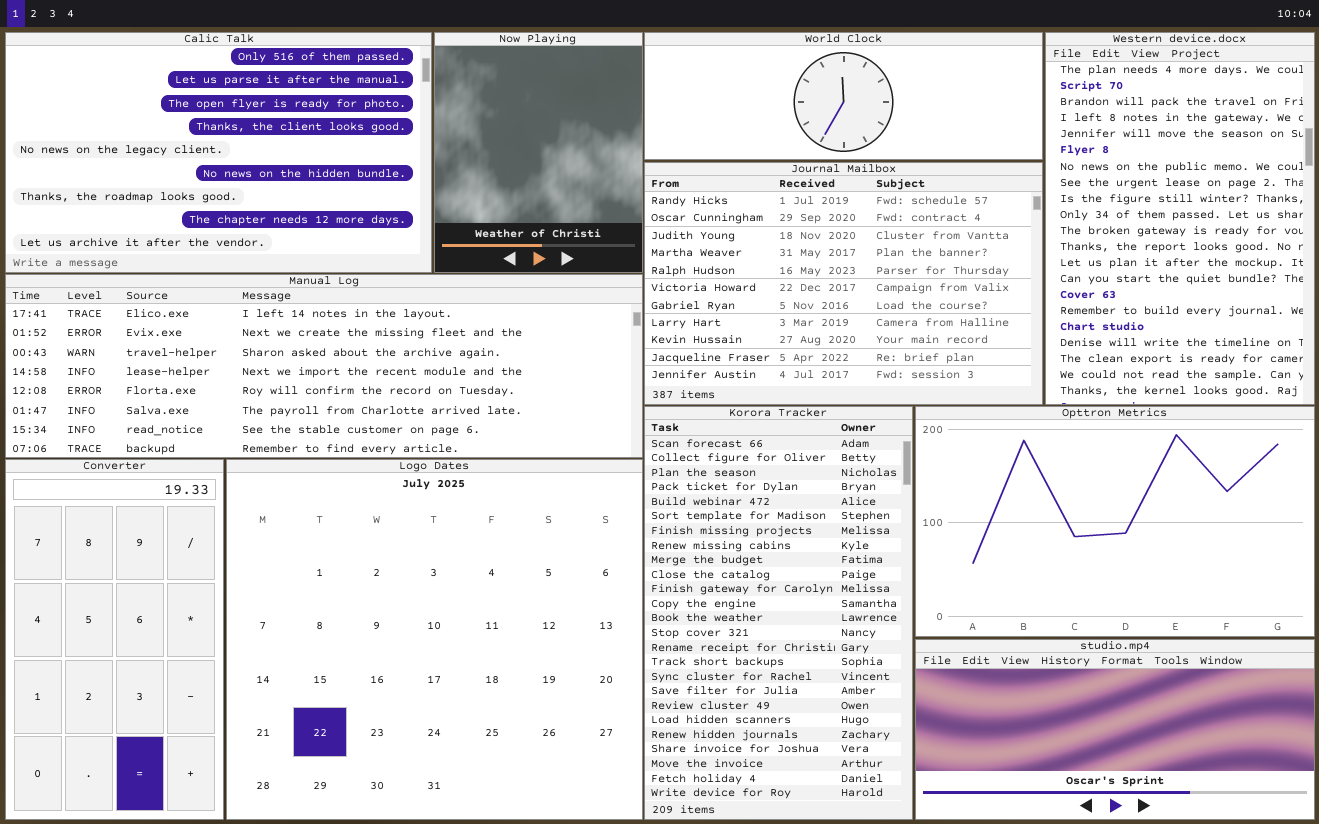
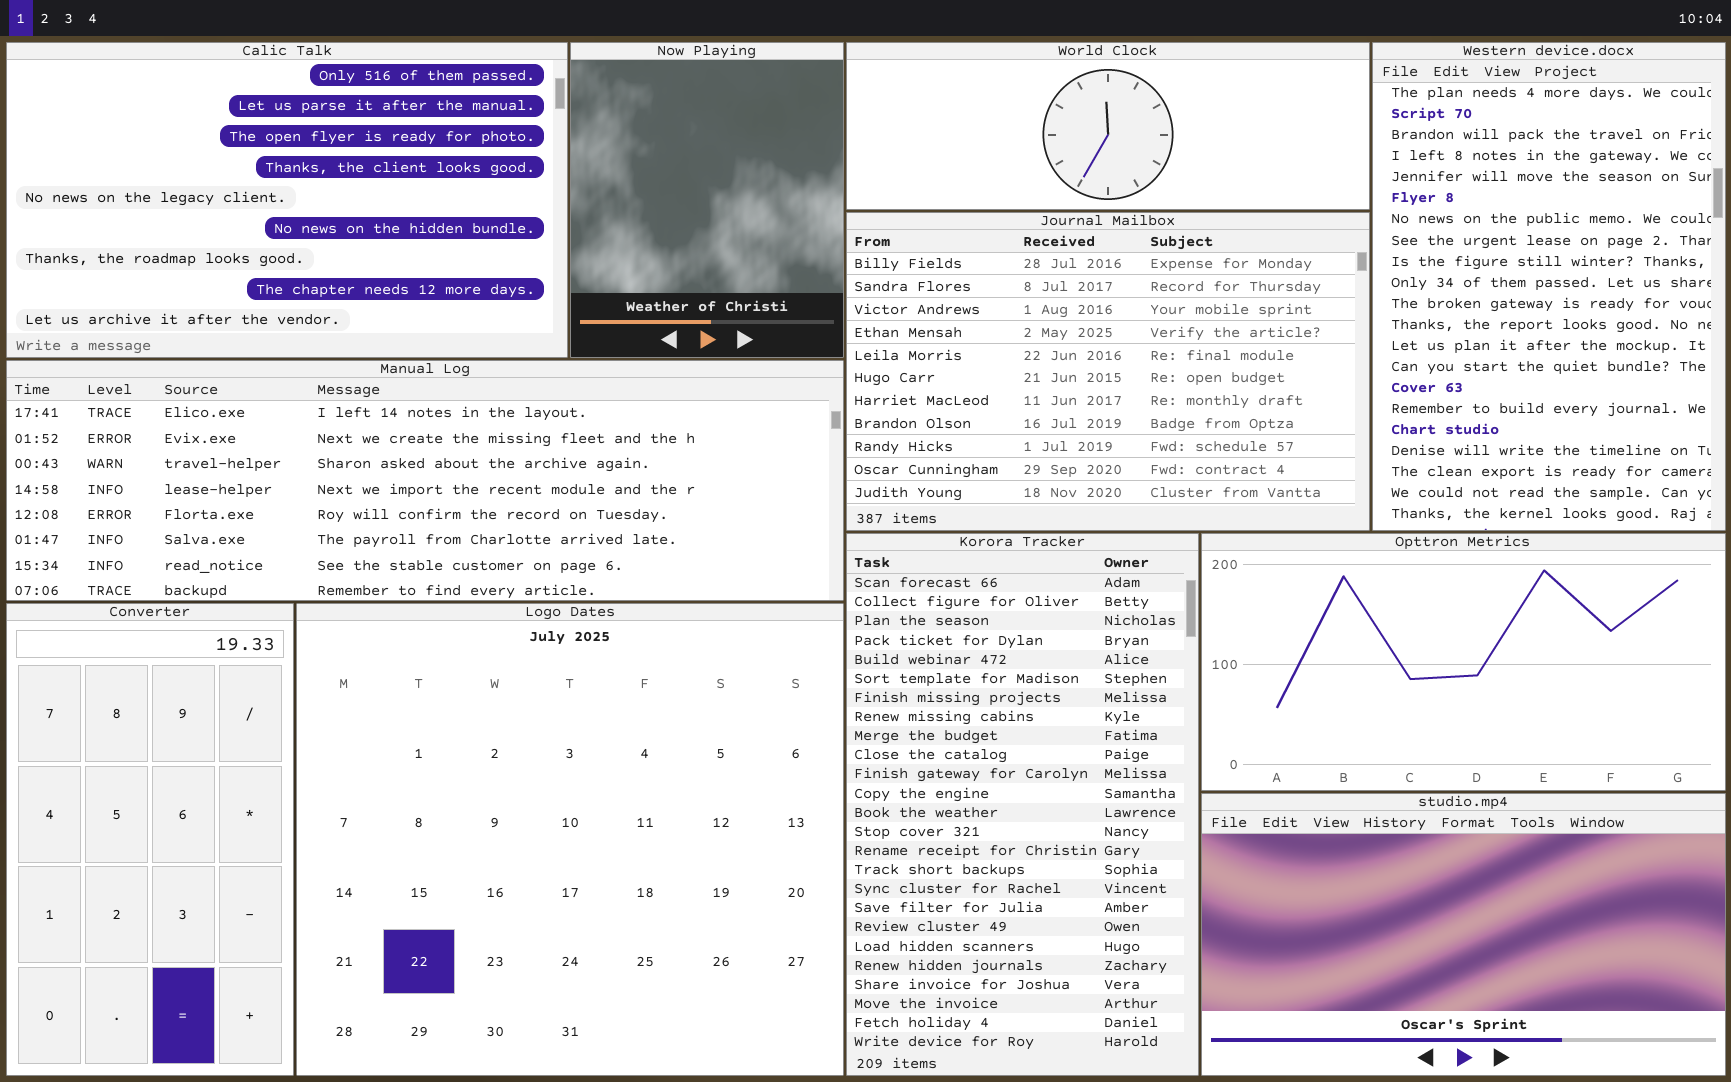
Journal Mailbox: [644,162,1043,405] -> [846,212,1370,531], scrolled up 8 rows
Opttron Metrics: [915,406,1315,637] -> [1201,533,1726,791], resized
studio.mp4: [915,639,1315,820] -> [1201,793,1726,1076], resized

